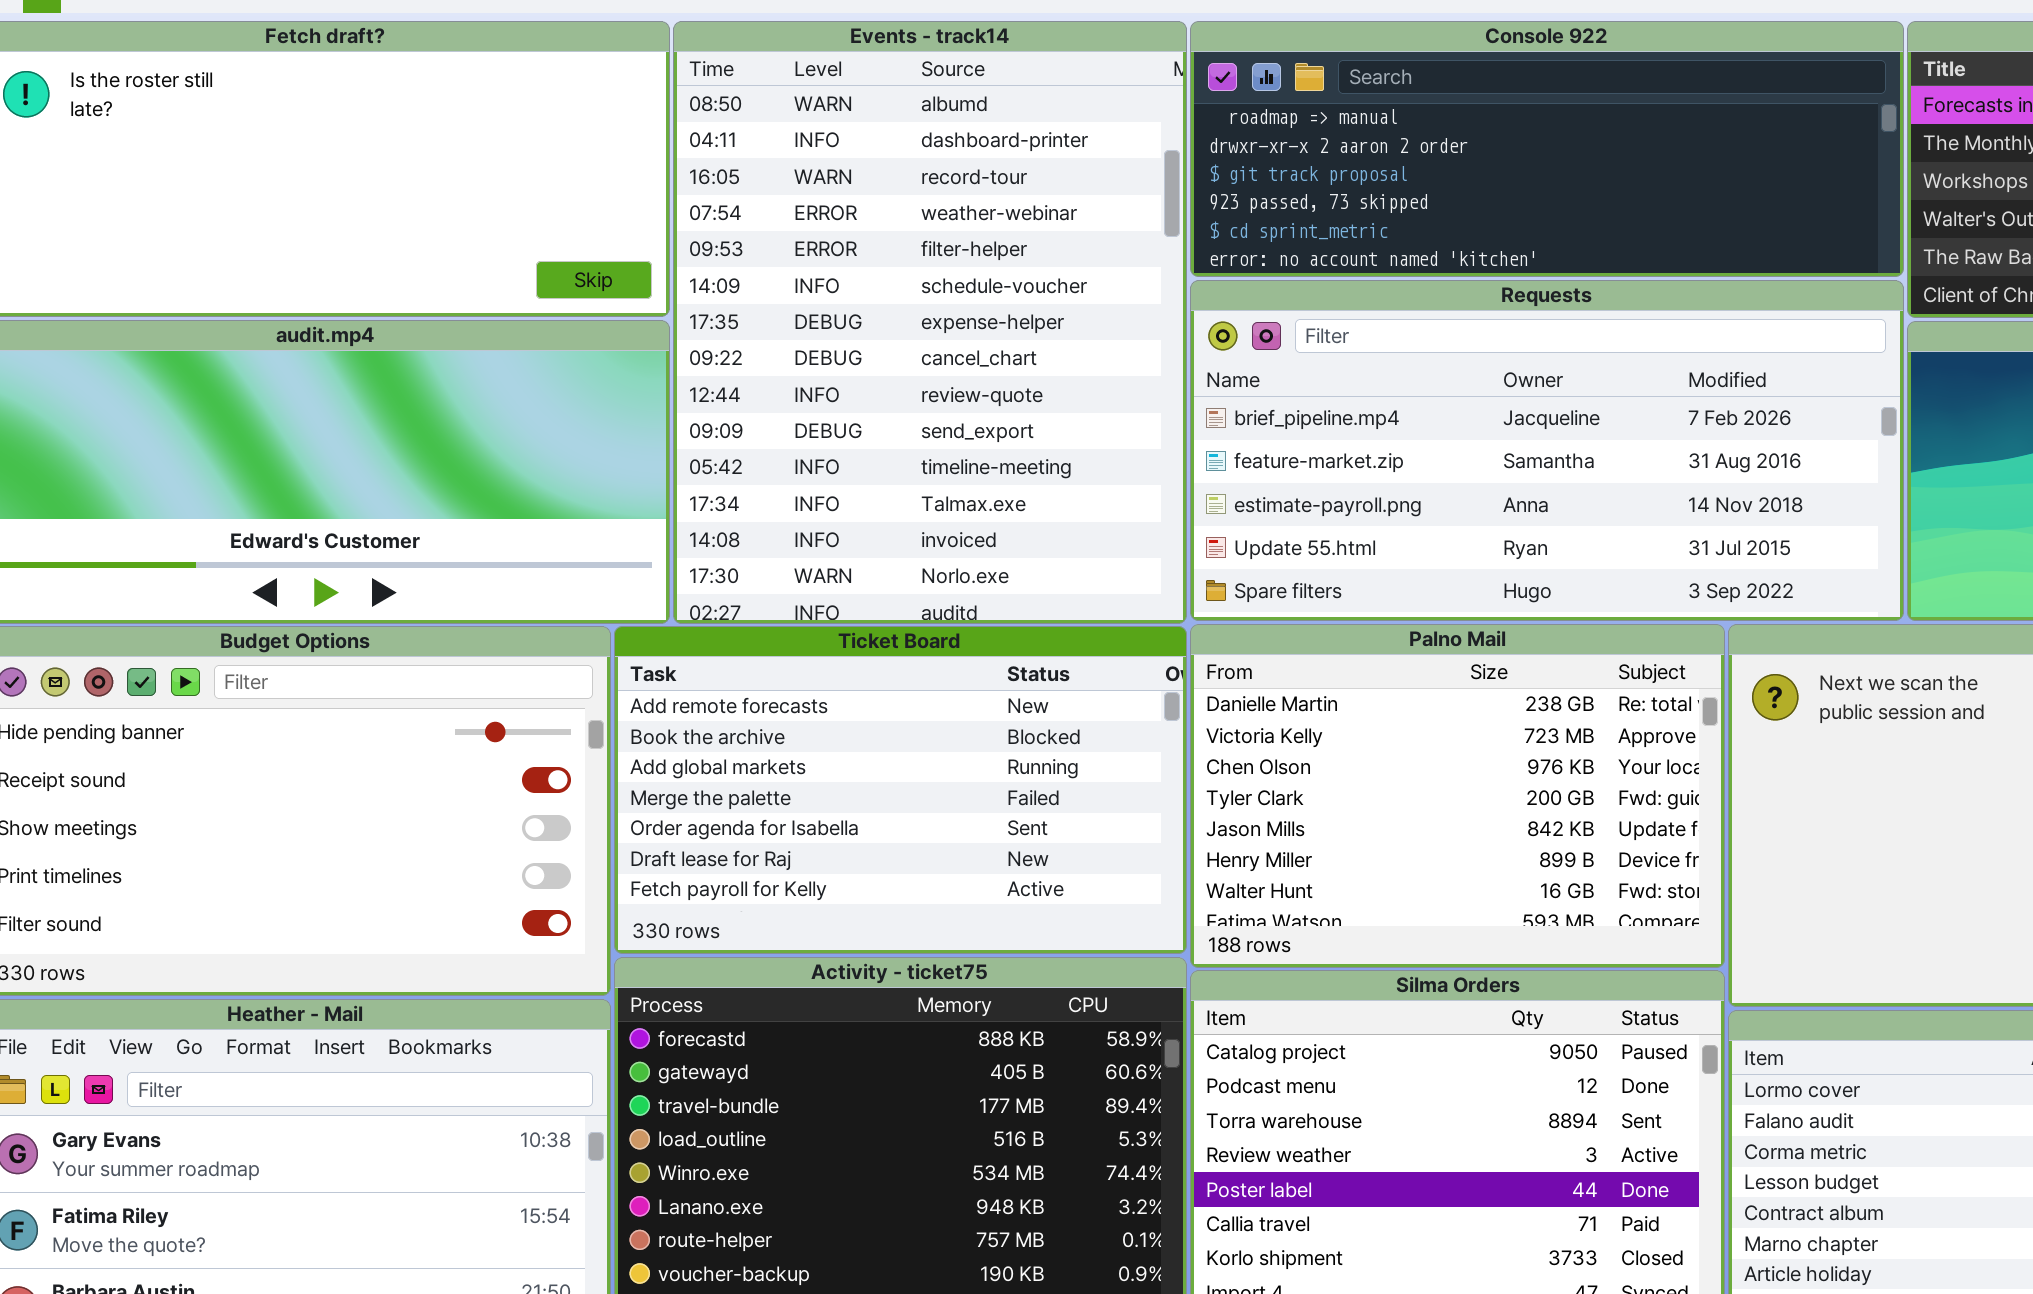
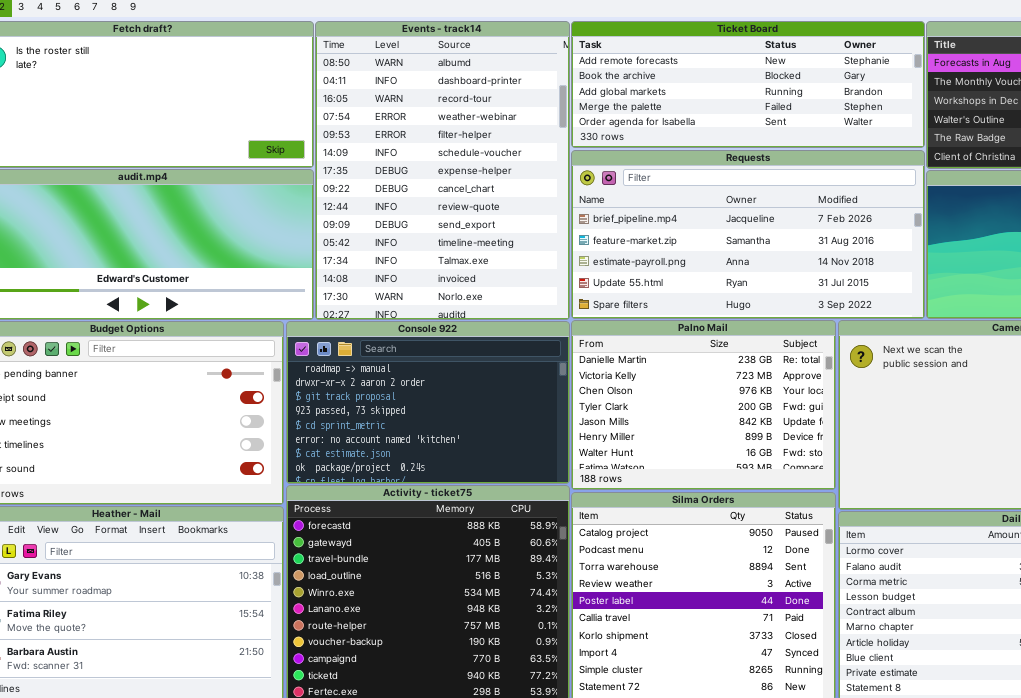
Console 922: [1190,21,1904,277] -> [286,321,570,484], moved, resized
Ticket Board: [614,626,1187,954] -> [571,21,925,148], moved, resized

